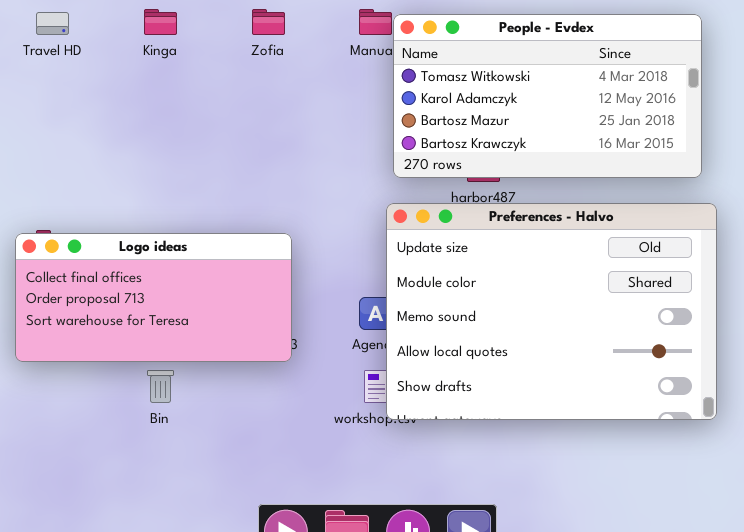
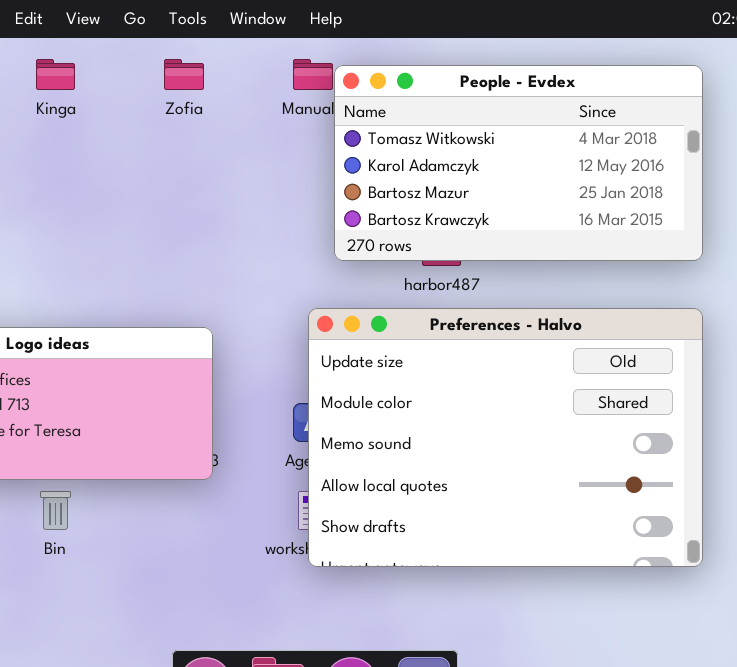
Preferences - Halvo: [386,203,717,420] -> [308,308,703,567], moved

